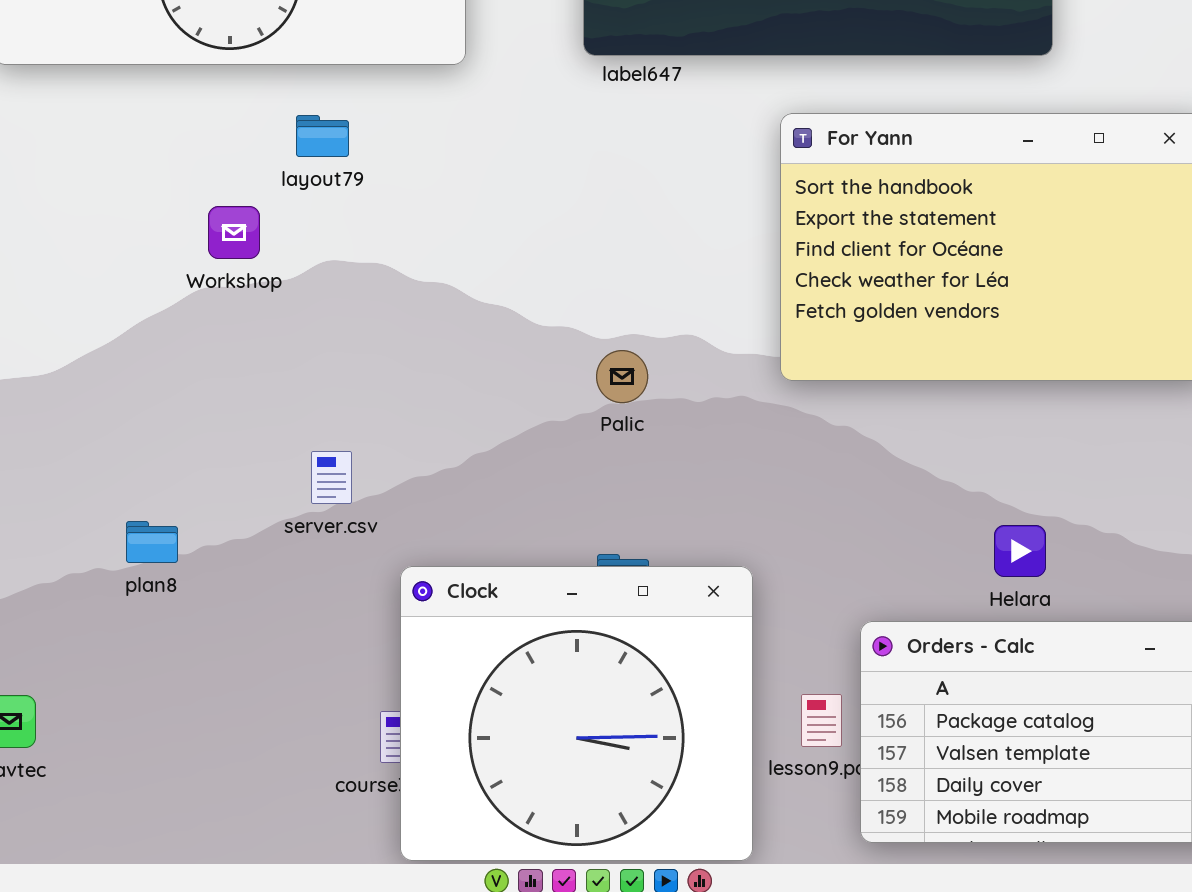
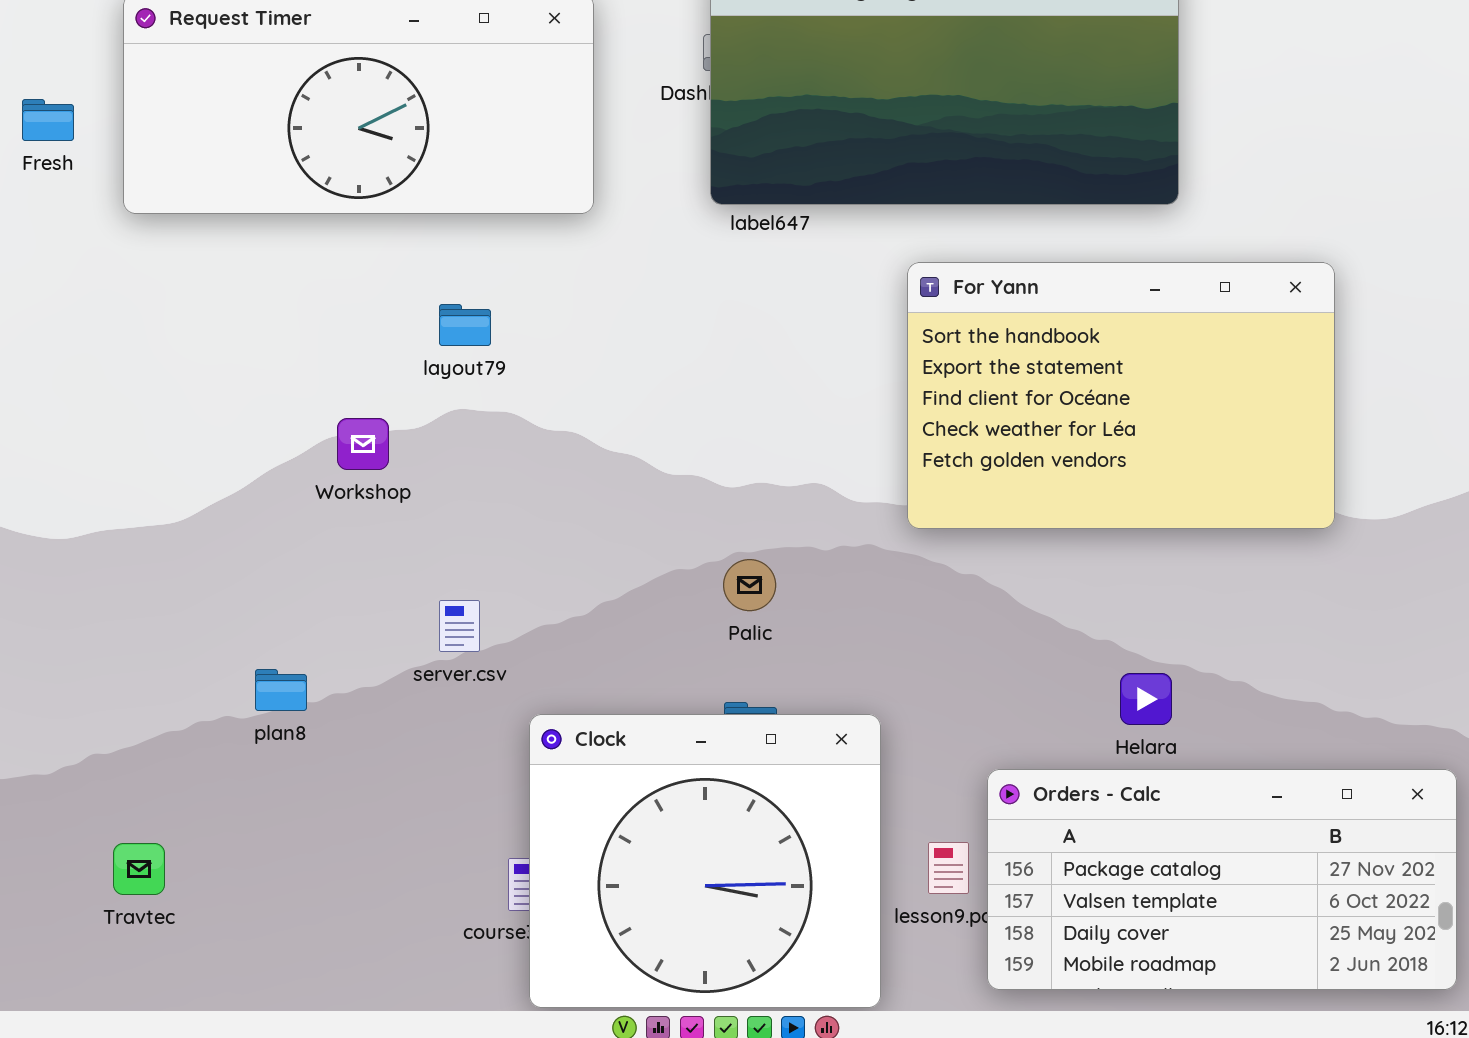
layout79: [296,115,349,157] -> [439,304,491,346], moved
Workshop: [208,206,260,259] -> [337,418,389,470], moved
Palic: [596,350,648,403] -> [723,559,776,611], moved

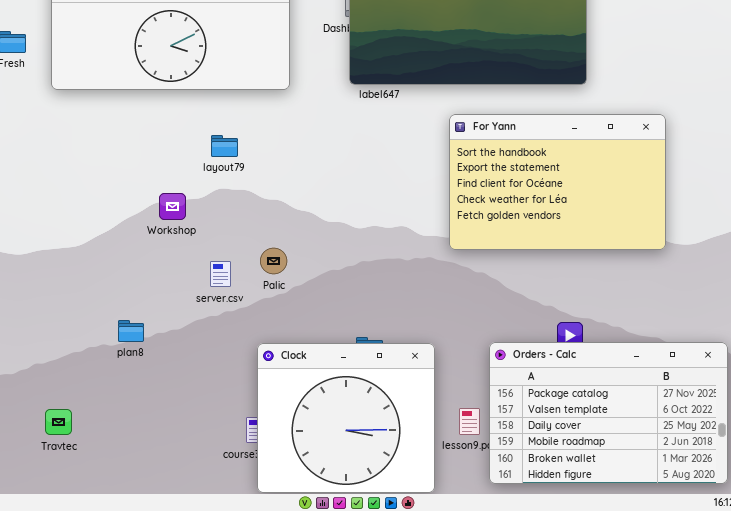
Palic: [723,559,776,611] -> [260,248,287,274], moved
server.csv: [439,600,480,652] -> [210,261,231,287], moved
Orders - Calc: [987,769,1457,990] -> [489,342,728,484], resized

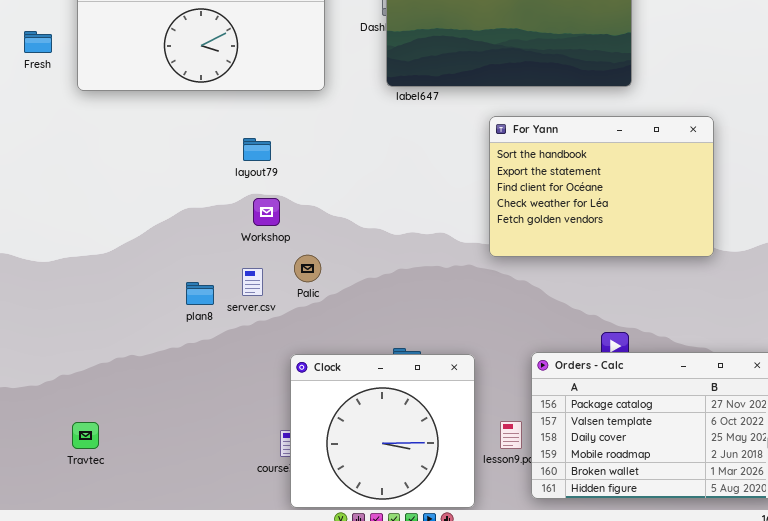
Workshop: [159,193,186,220] -> [253,198,280,226], moved
plan8: [118,320,144,342] -> [186,282,214,305], moved

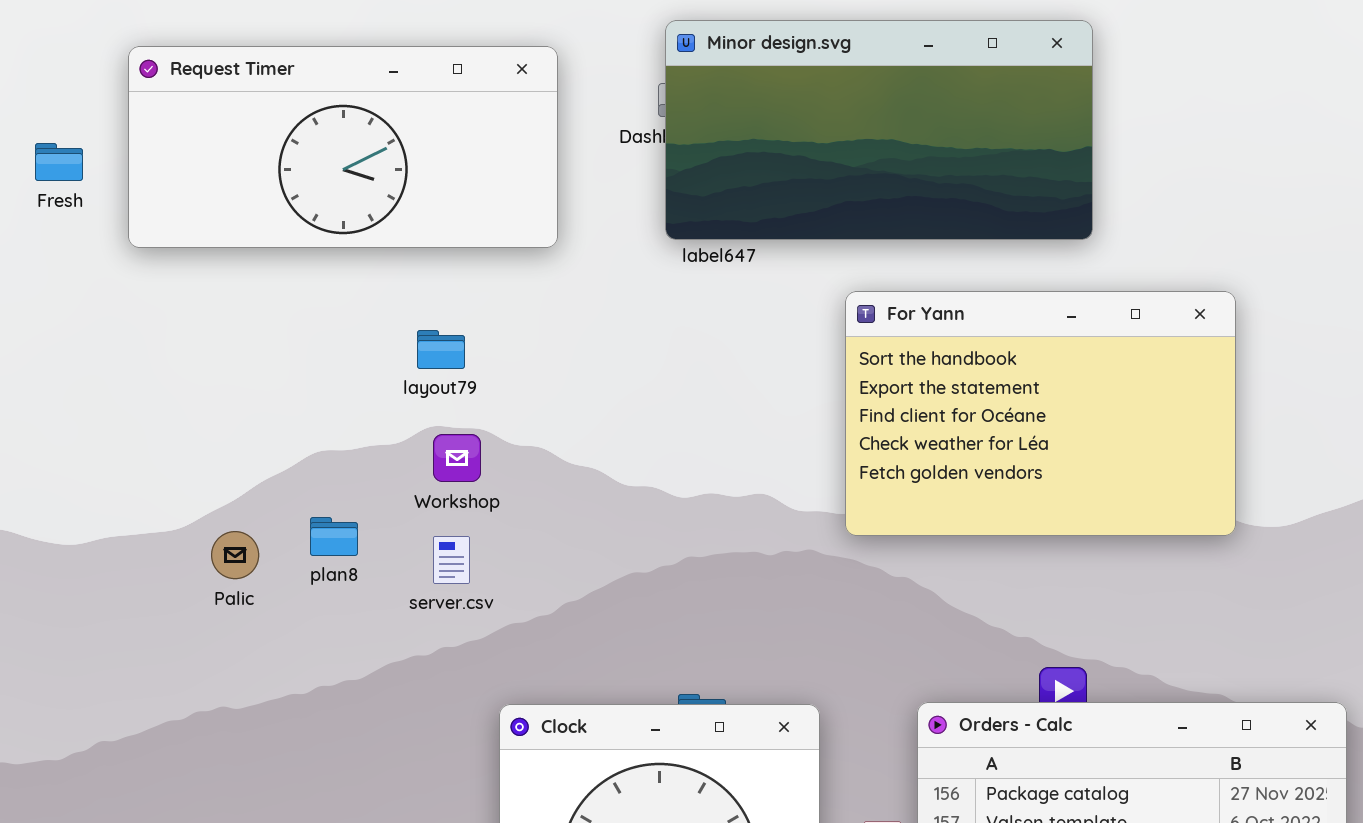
Palic: [294,255,321,282] -> [211,531,259,579], moved
server.csv: [242,268,263,296] -> [433,536,470,584], moved
plan8: [186,282,214,305] -> [310,517,358,556], moved

